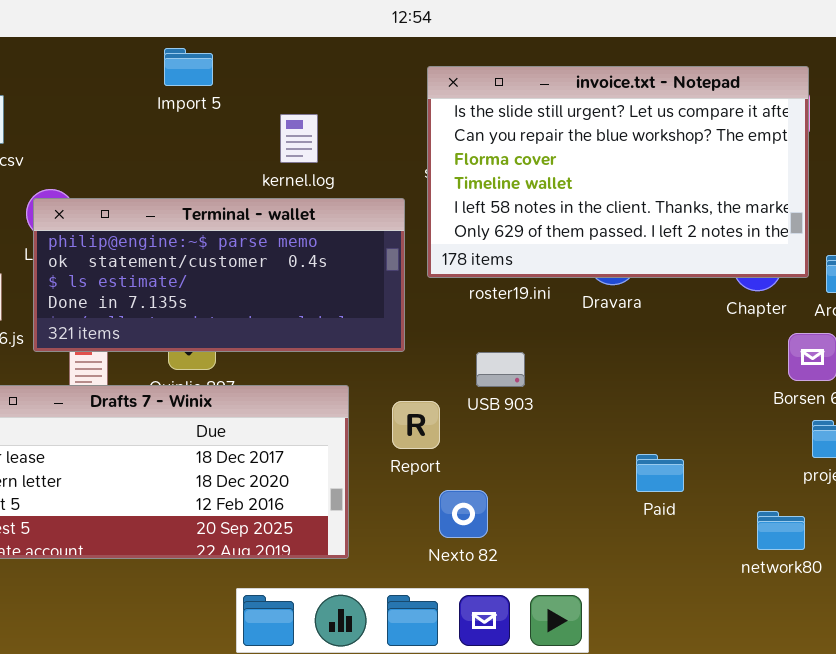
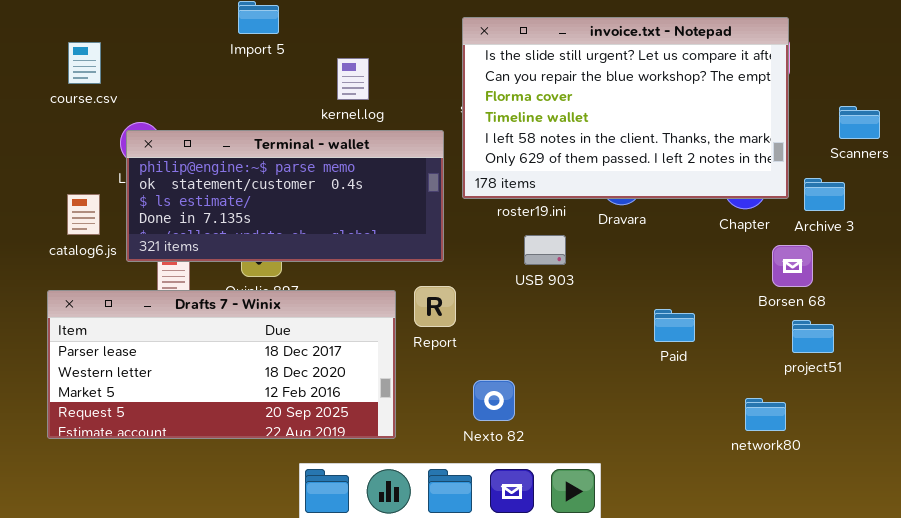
USB 903: [476,352,525,387] -> [524,235,566,265], moved
Report: [392,401,440,449] -> [414,286,456,327], moved
Paid: [636,454,684,492] -> [654,309,695,342], moved

